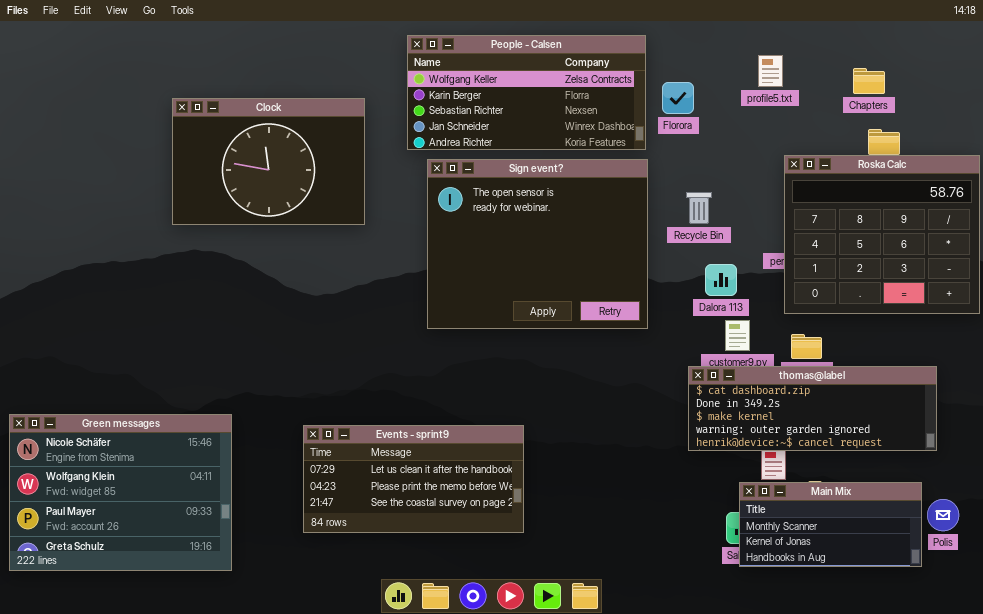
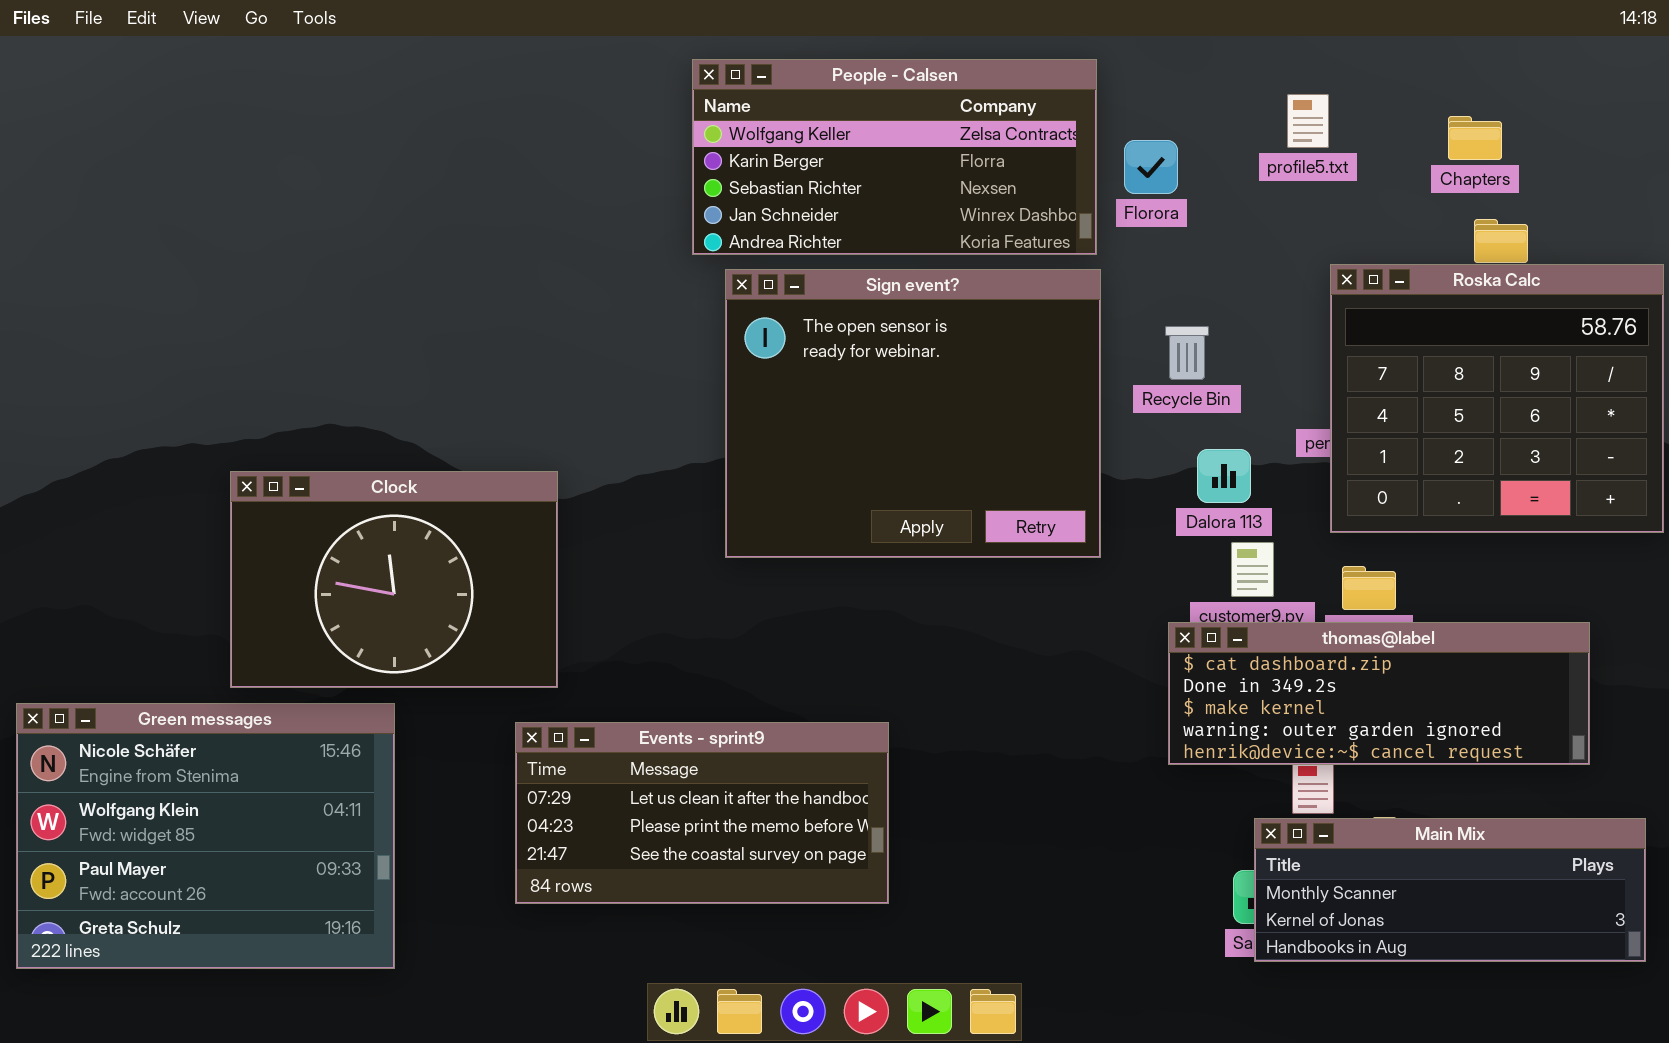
Clock: [172,98,365,225] -> [230,471,558,688], moved
Main Mix: [739,482,922,567] -> [1254,818,1646,962], resized

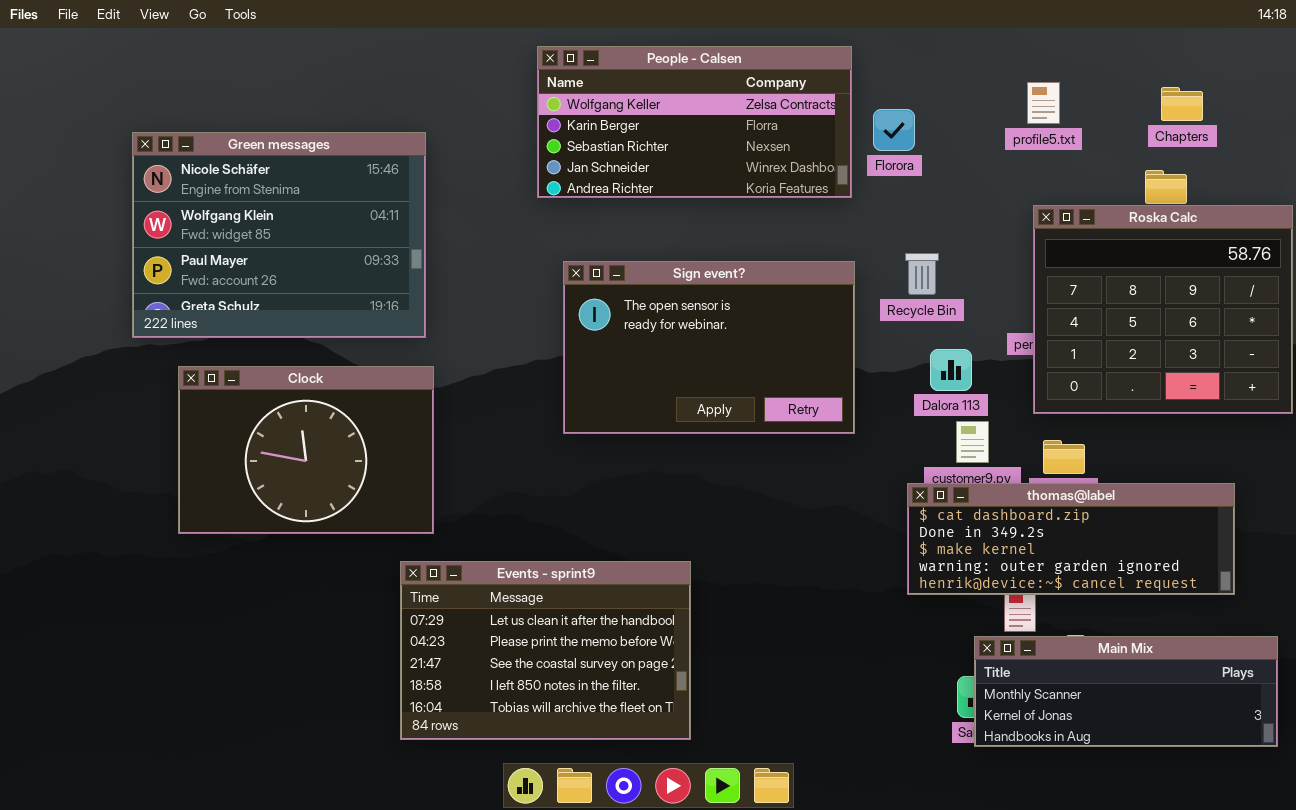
profile5.txt: [1287,94,1329,148] -> [1027,82,1060,124], moved
Chapters: [1448,116,1502,160] -> [1161,87,1203,121], moved
Sign event?: [725,269,1101,558] -> [563,261,855,434], resized
Green messages: [16,703,395,969] -> [132,132,426,338], moved
Events - sprint9: [515,722,889,904] -> [400,561,691,740], resized

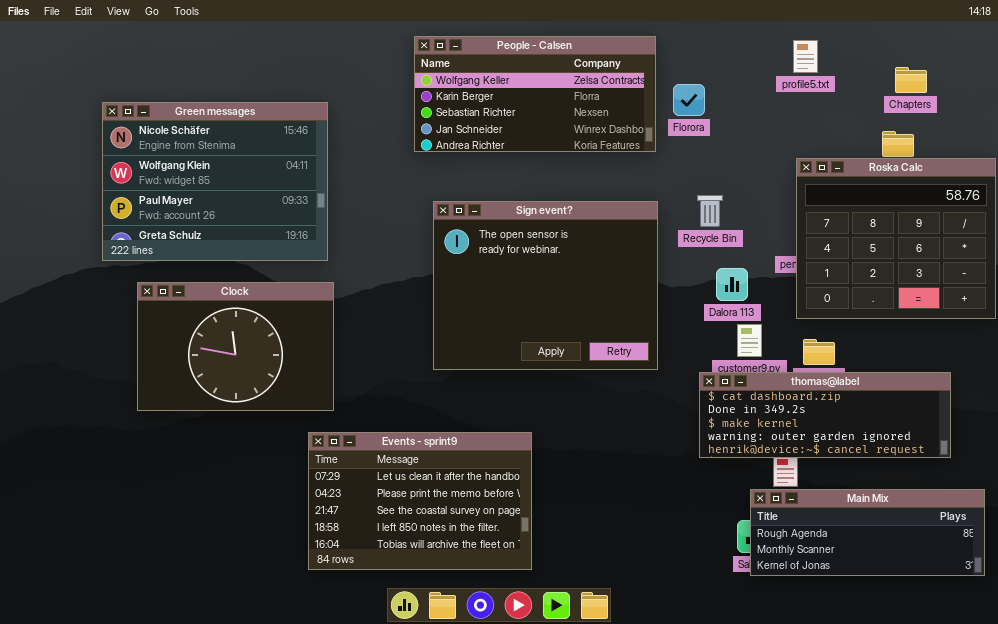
profile5.txt: [1027,82,1060,124] -> [793,40,818,73], moved
Sign event?: [563,261,855,434] -> [433,201,658,370], resized
Main Mix: [974,636,1278,747] -> [750,489,985,576], scrolled up 1 row

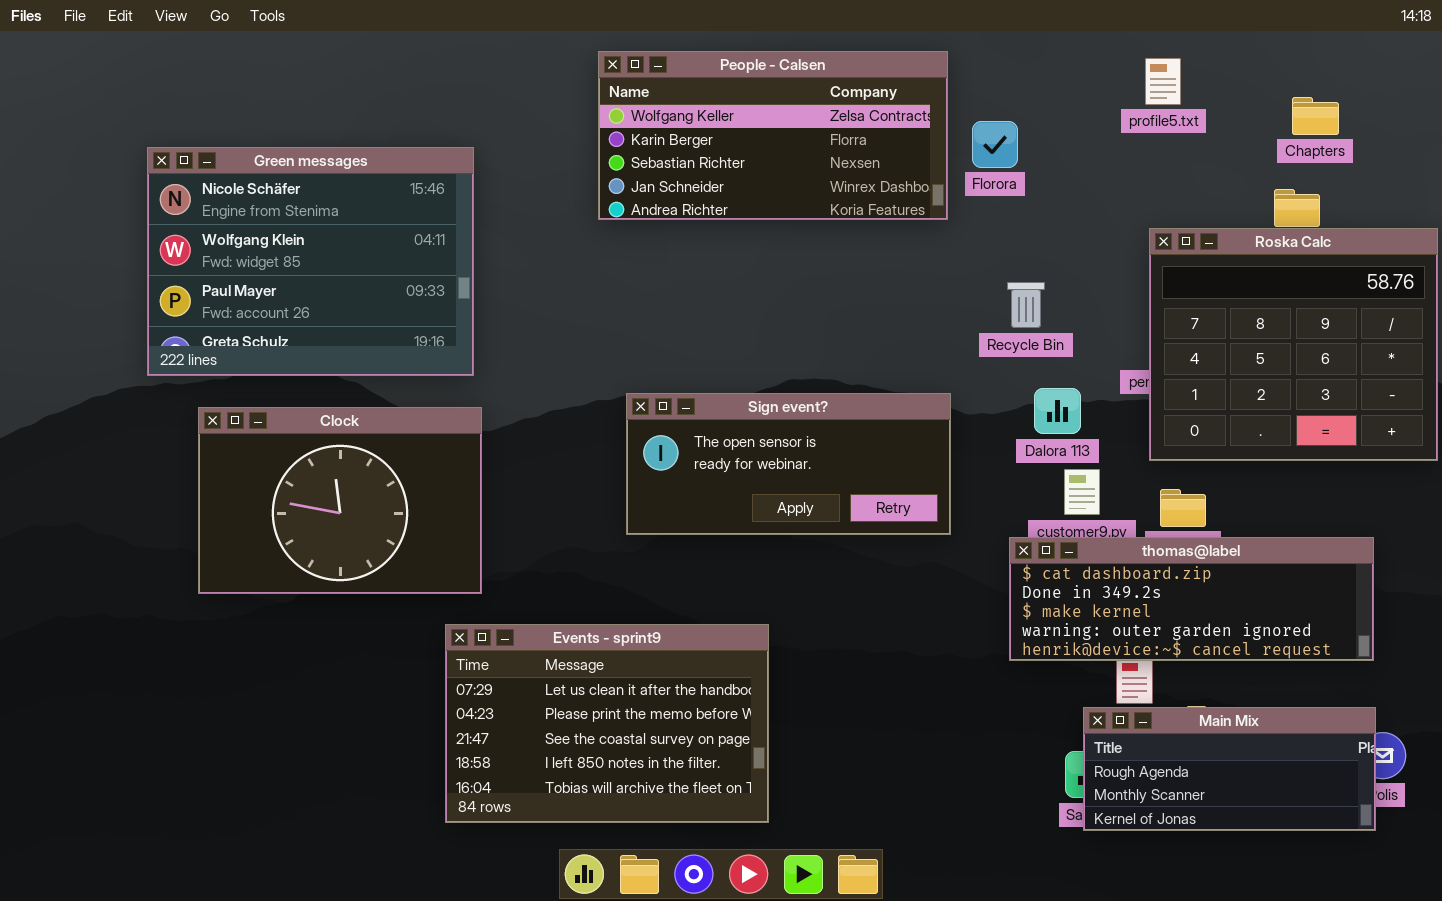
Sign event?: [433,201,658,370] -> [626,393,951,535], resized
Main Mix: [750,489,985,576] -> [1083,707,1376,831], resized

